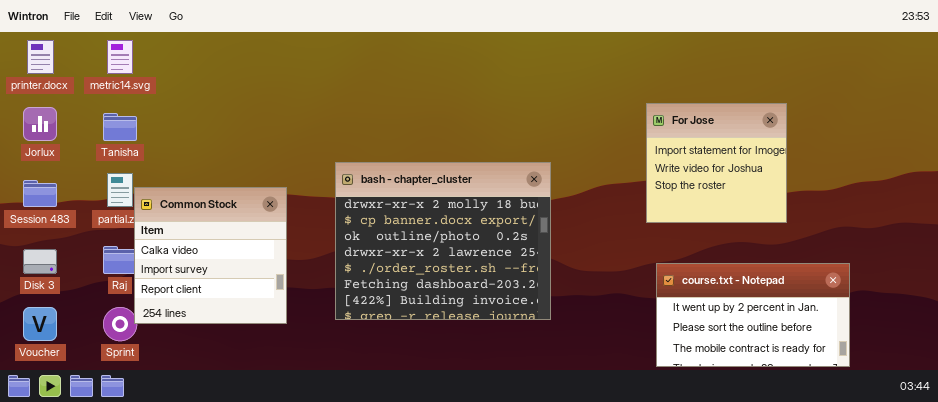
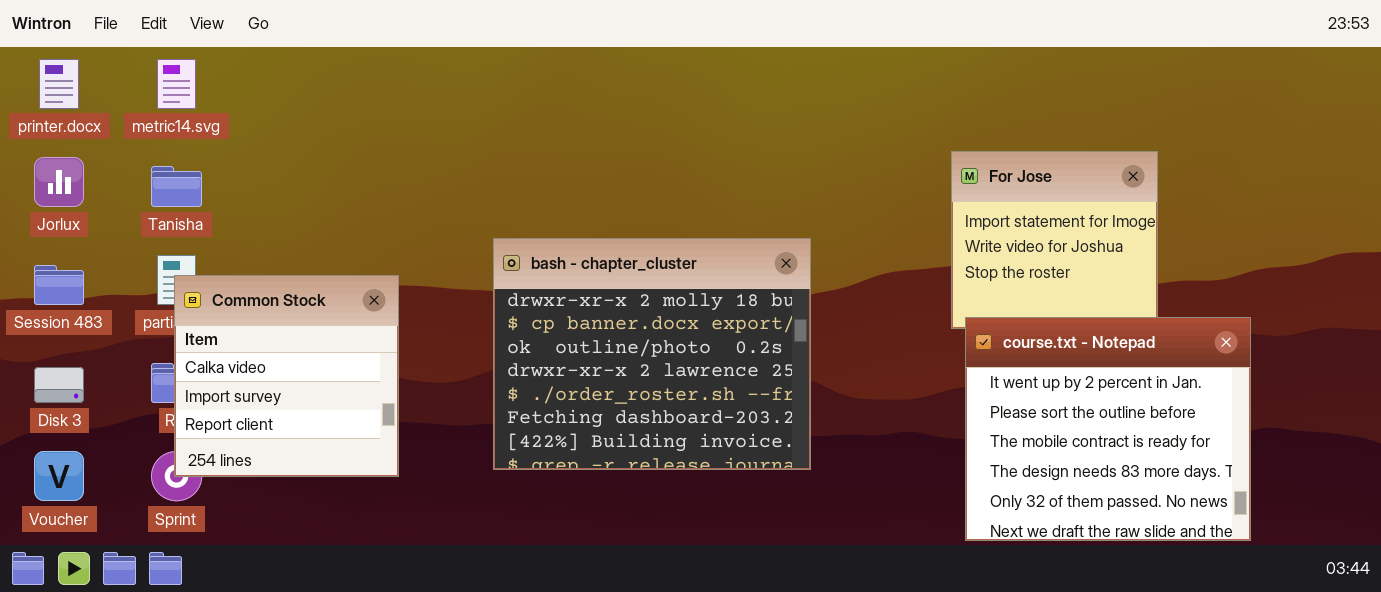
Common Stock: [134,187,287,324] -> [174,275,399,477], moved
course.txt - Notepad: [656,263,850,367] -> [965,317,1251,541], resized

